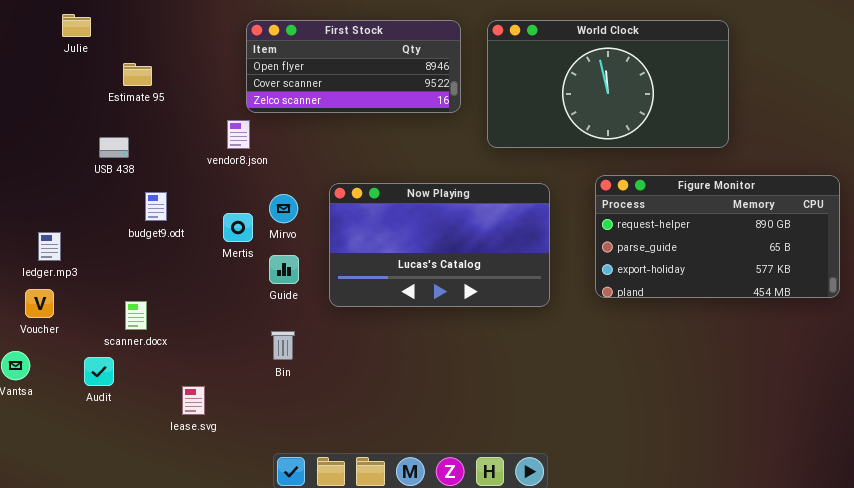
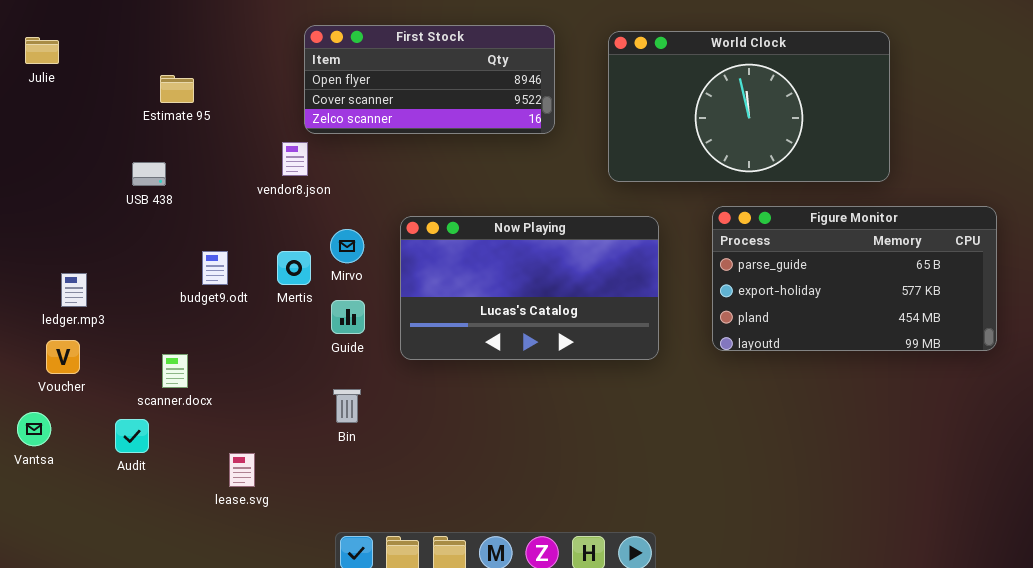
Julie: [62,14,91,37] -> [25,37,59,64], moved
World Clock: [487,20,729,148] -> [608,31,890,182], moved
Figure Monitor: [595,175,840,298] -> [712,206,997,351], scrolled down 1 row
budget9.odt: [145,192,167,221] -> [202,251,228,285], moved

